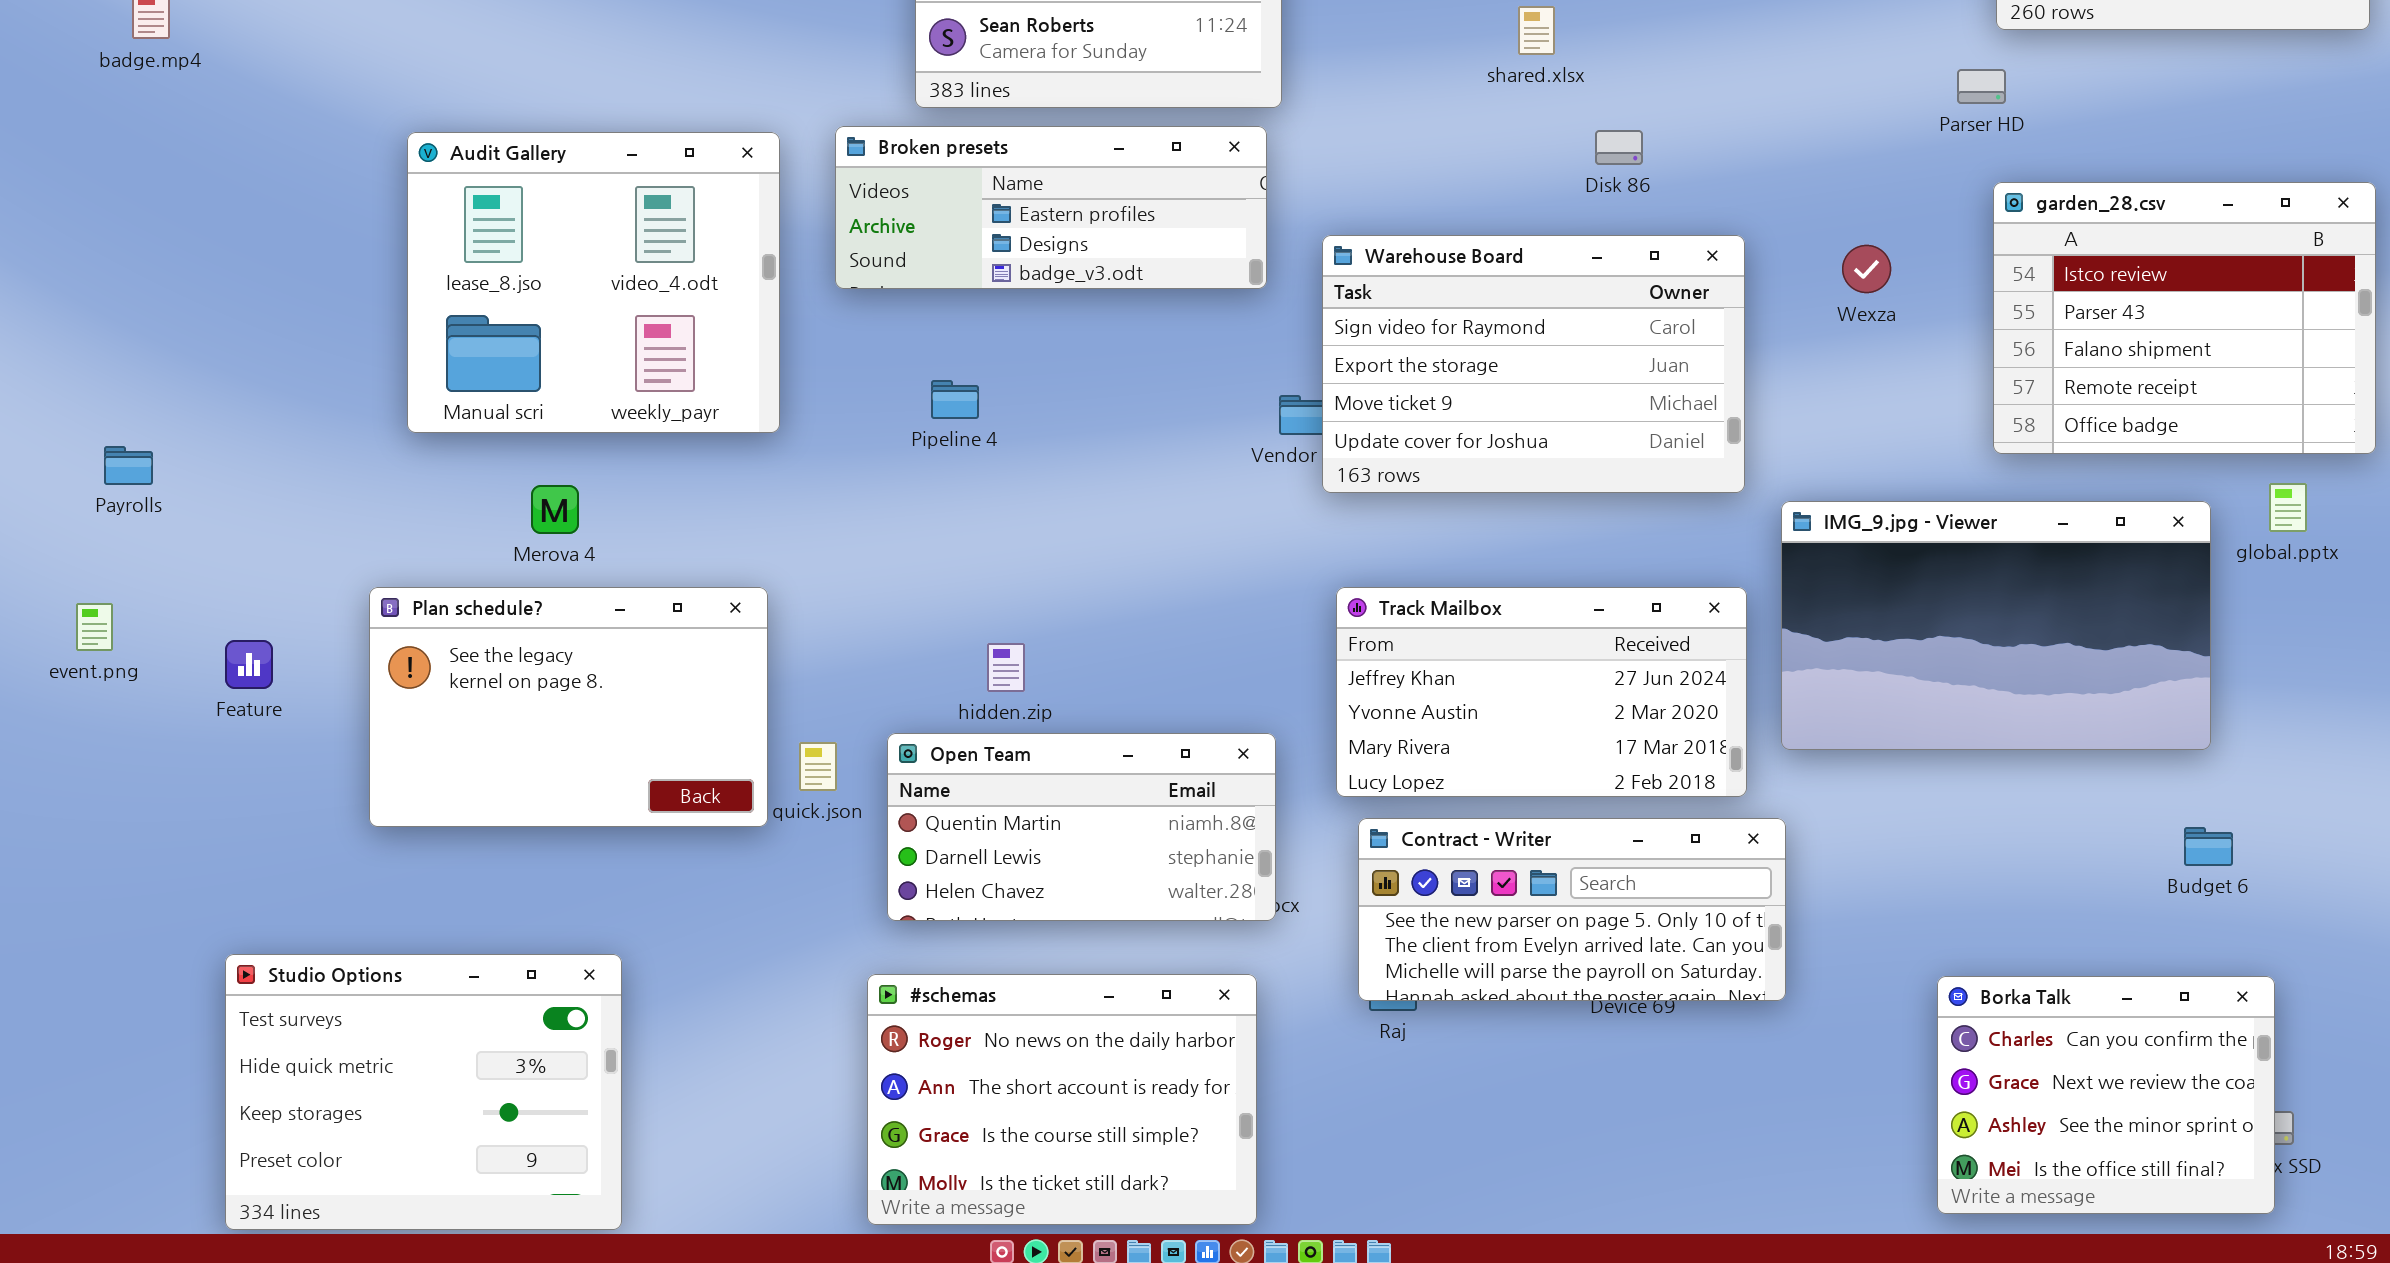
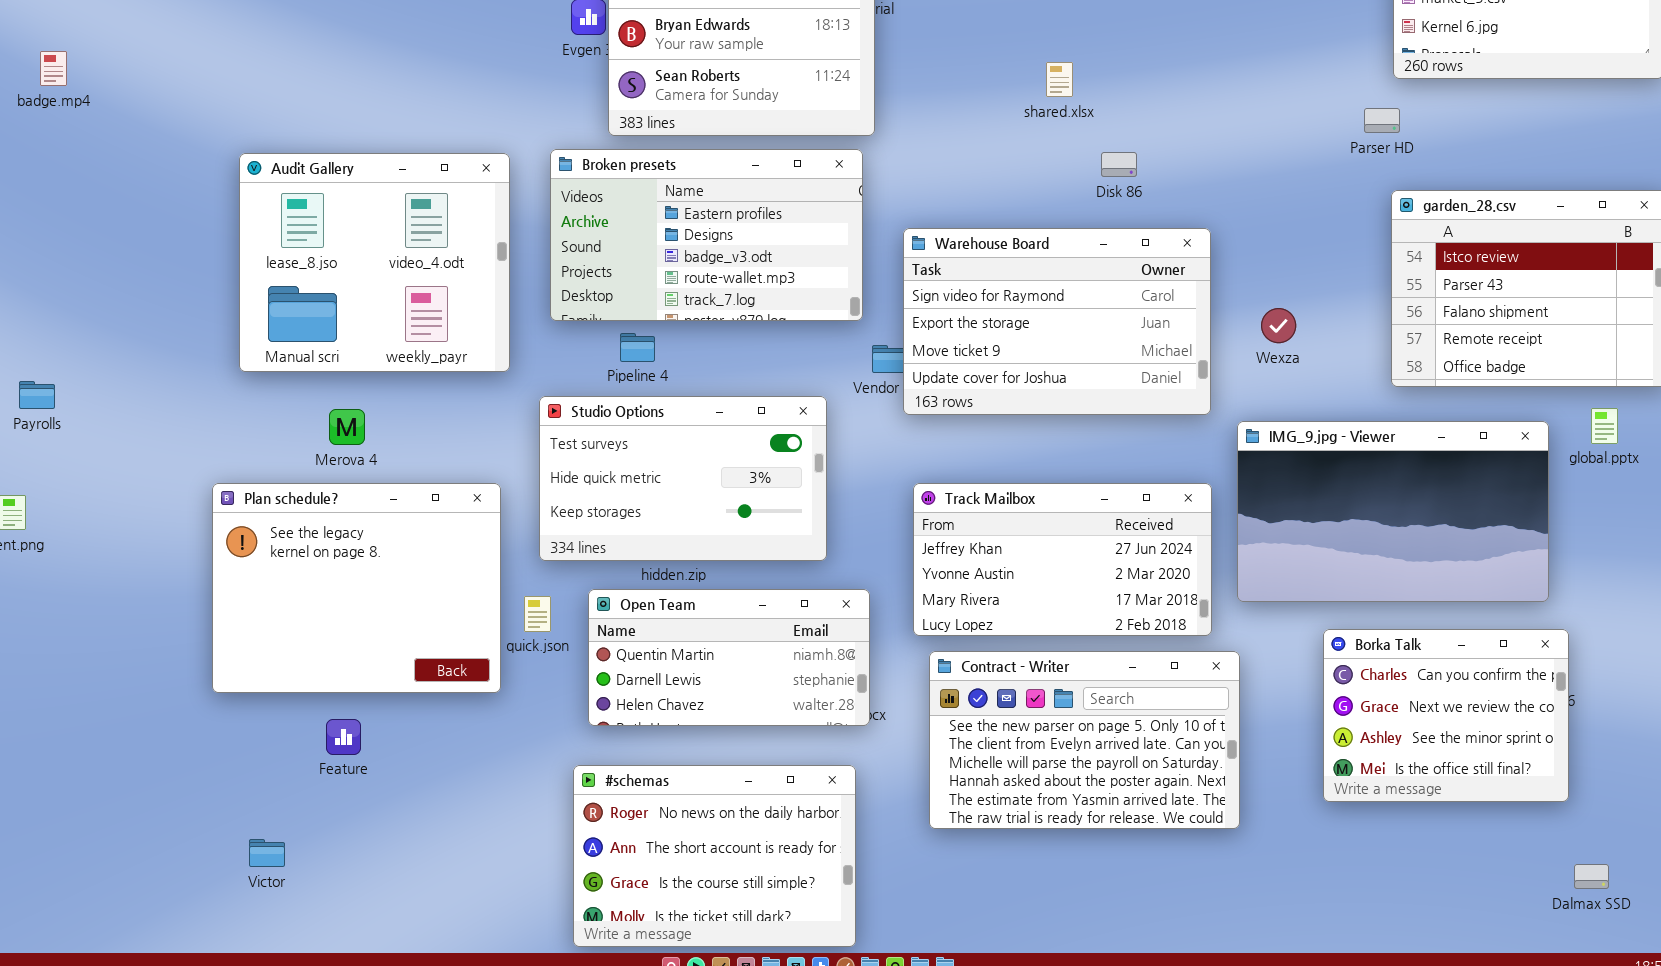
Broken presets: [835,126,1267,289] -> [550,149,863,321], resized
Wexza: [1842,245,1891,293] -> [1261,308,1296,343], moved
Plan schedule?: [369,587,768,827] -> [212,483,501,693], resized
Feature: [225,640,273,689] -> [326,719,361,755], moved
Contract - Writer: [1358,818,1786,1001] -> [929,651,1240,829], resized
Studio Options: [225,954,622,1230] -> [539,396,827,561], moved, resized
Borka Talk: [1937,976,2275,1214] -> [1323,629,1569,802], moved

